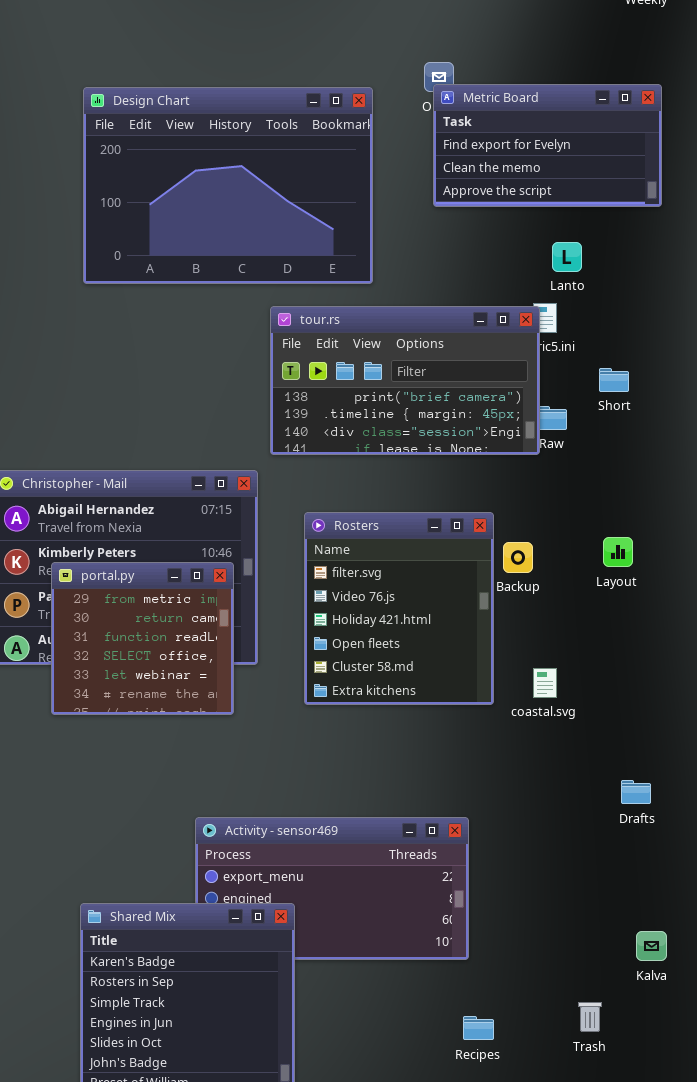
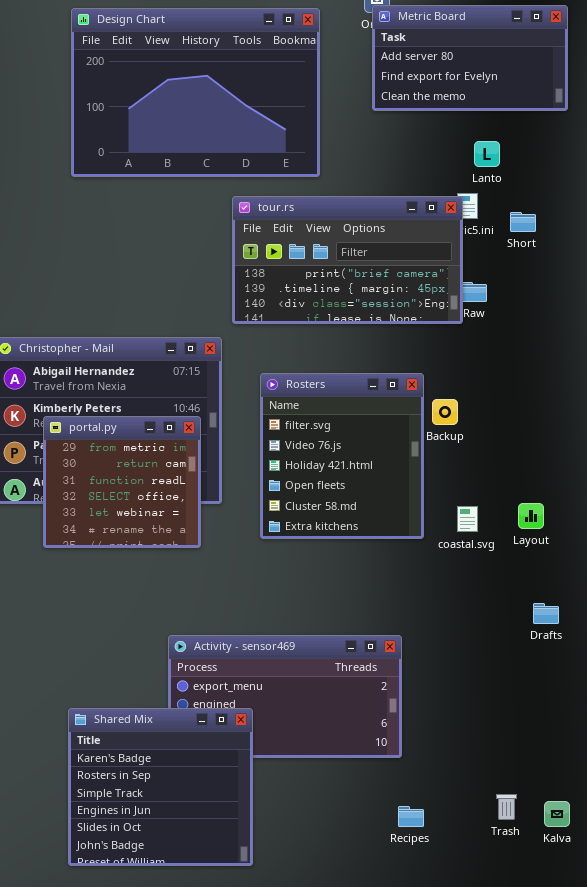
Metric Board: [433,84,662,207] -> [372,5,568,111], scrolled up 1 row
Short: [599,368,629,392] -> [510,212,536,232], moved
Layout: [603,537,633,567] -> [518,503,544,529], moved
Kalva: [636,931,667,961] -> [544,801,570,827], moved

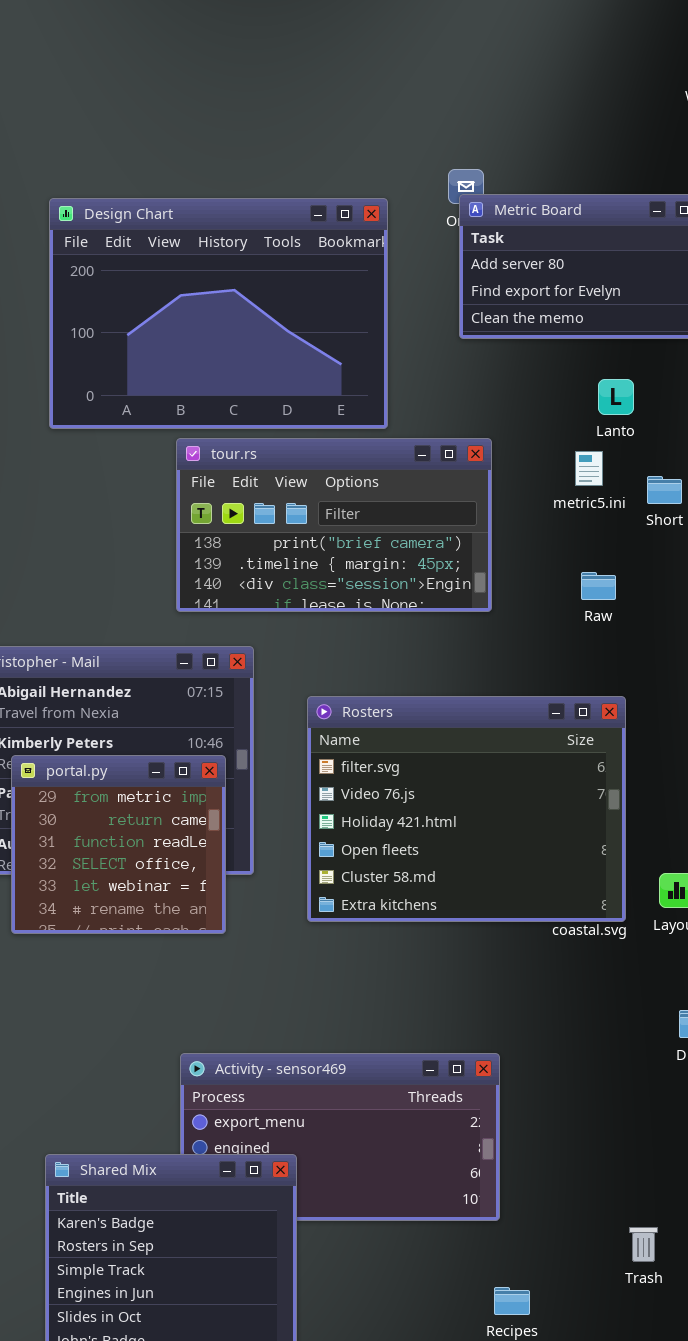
tour.rs: [232,196,463,324] -> [176,438,492,612], moved
Rosters: [260,373,424,539] -> [307,696,626,922], resized
Trash: [496,794,517,820] -> [629,1227,658,1262], moved

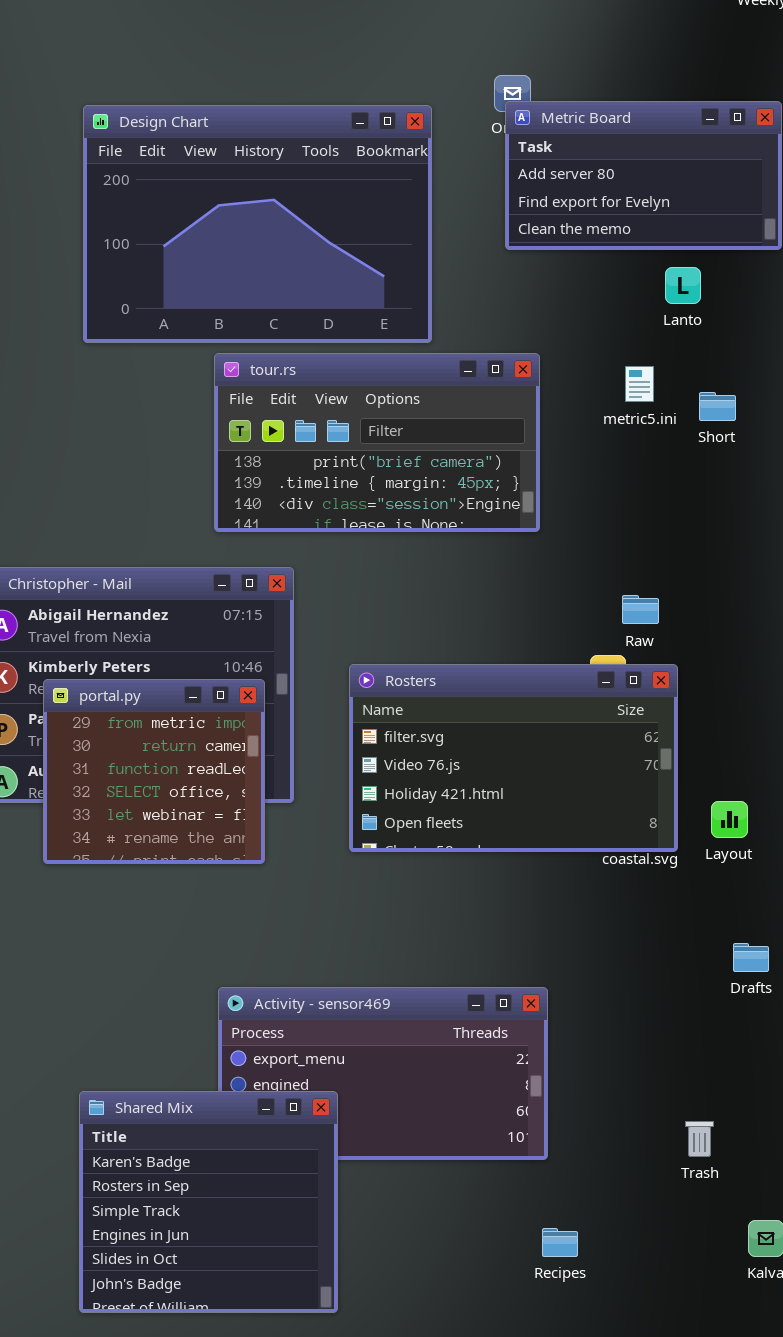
Lanto: [598,379,634,415] -> [665,267,701,304], moved
Raw: [581,572,616,600] -> [622,595,659,624], moved
Rosters: [307,696,626,922] -> [349,664,678,852], resized
Trash: [629,1227,658,1262] -> [685,1121,714,1157], moved

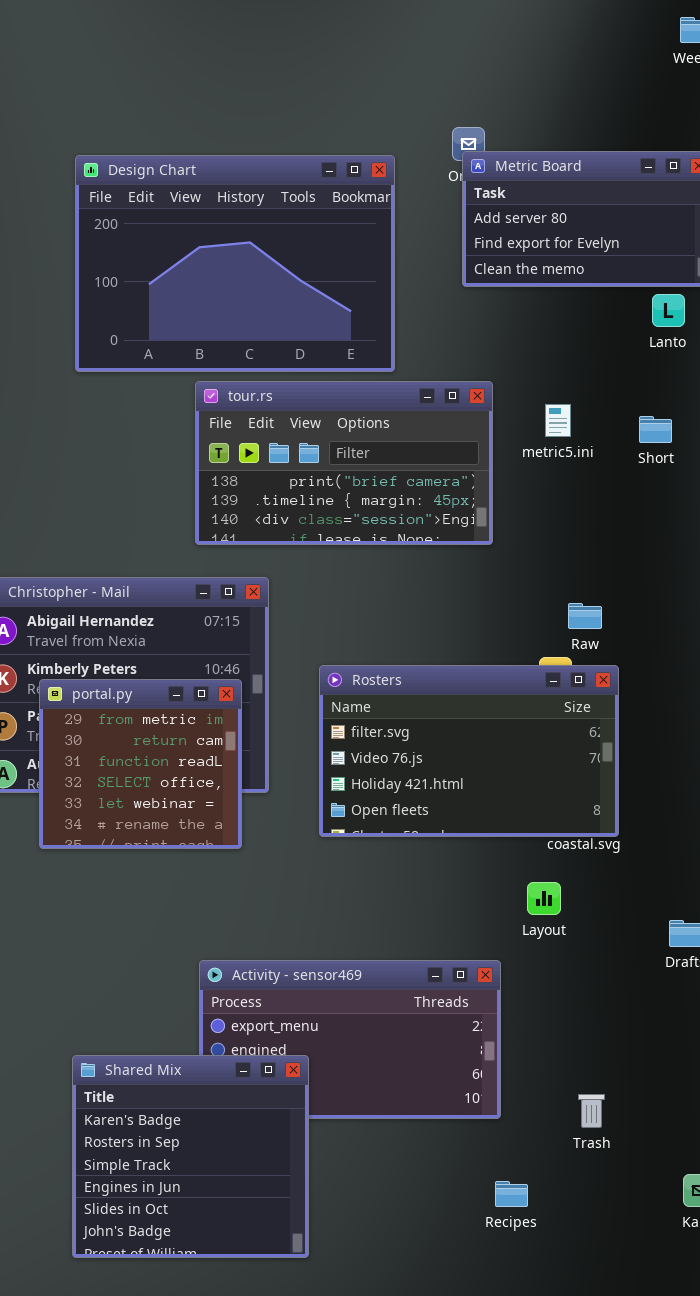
Lanto: [665,267,701,304] -> [652,294,685,327], moved
metric5.ini: [625,366,654,402] -> [545,404,571,437], moved
Layout: [711,801,748,838] -> [527,882,561,915], moved
Trash: [685,1121,714,1157] -> [578,1094,605,1128], moved

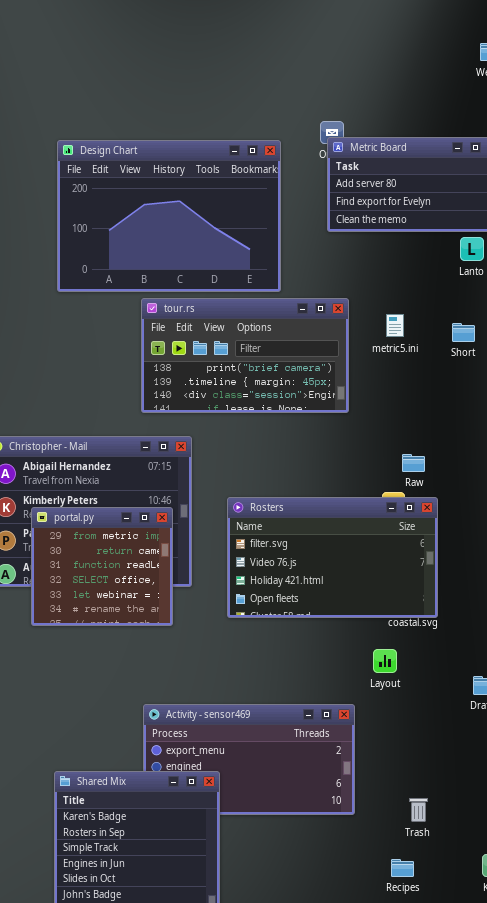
Recipes: [495,1181,528,1207] -> [391,859,414,877], moved

